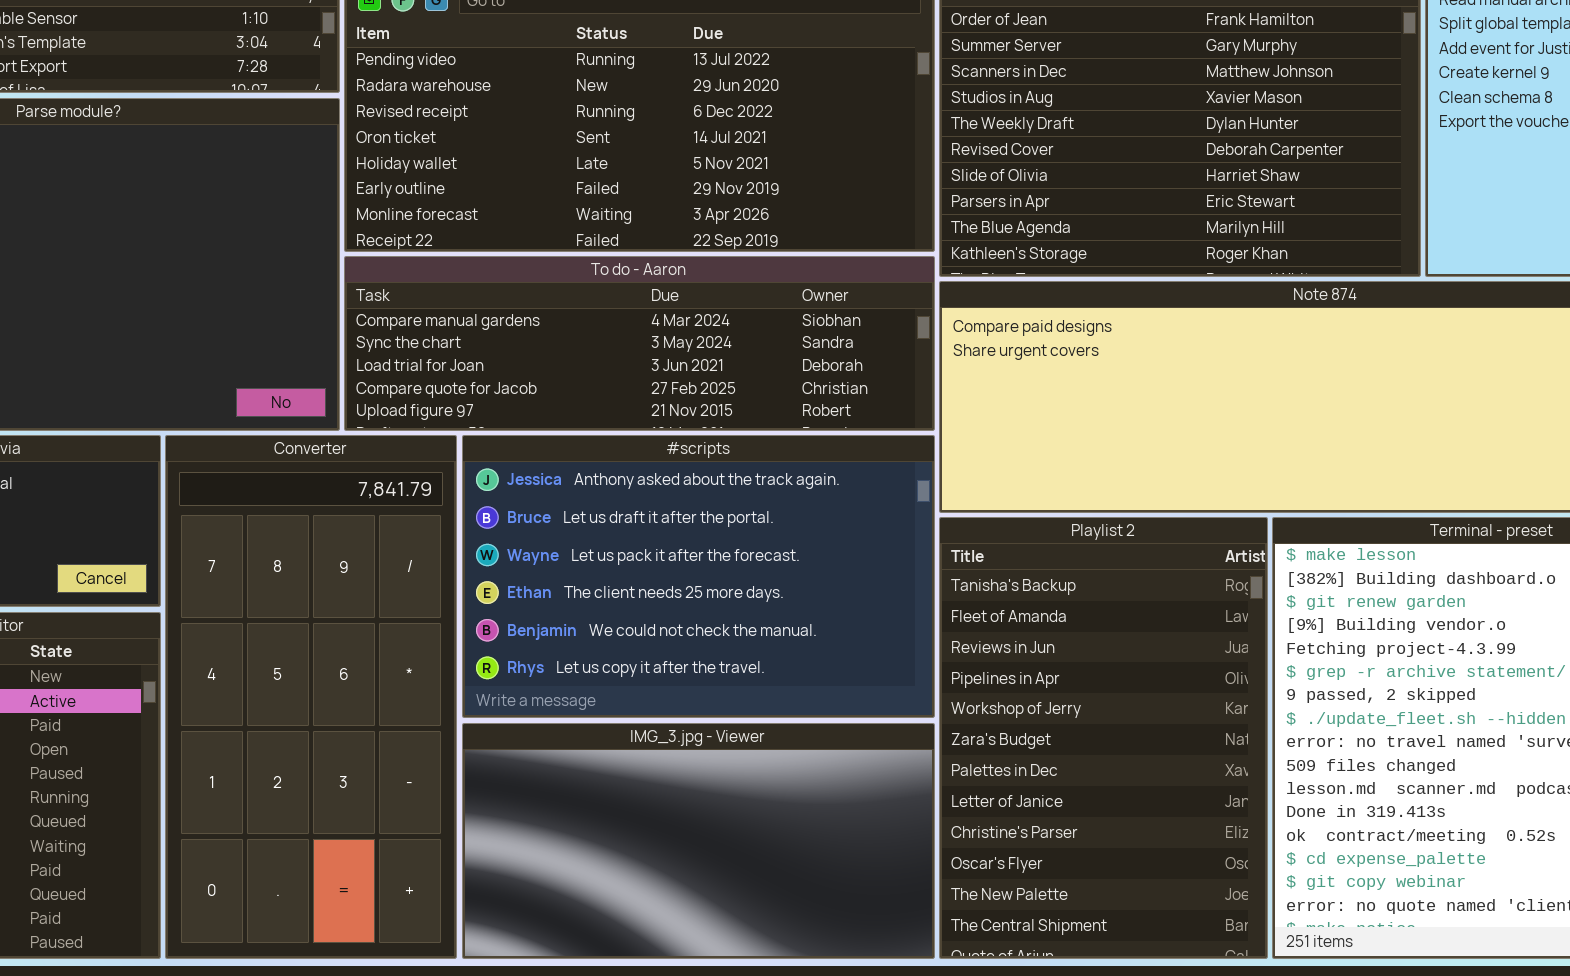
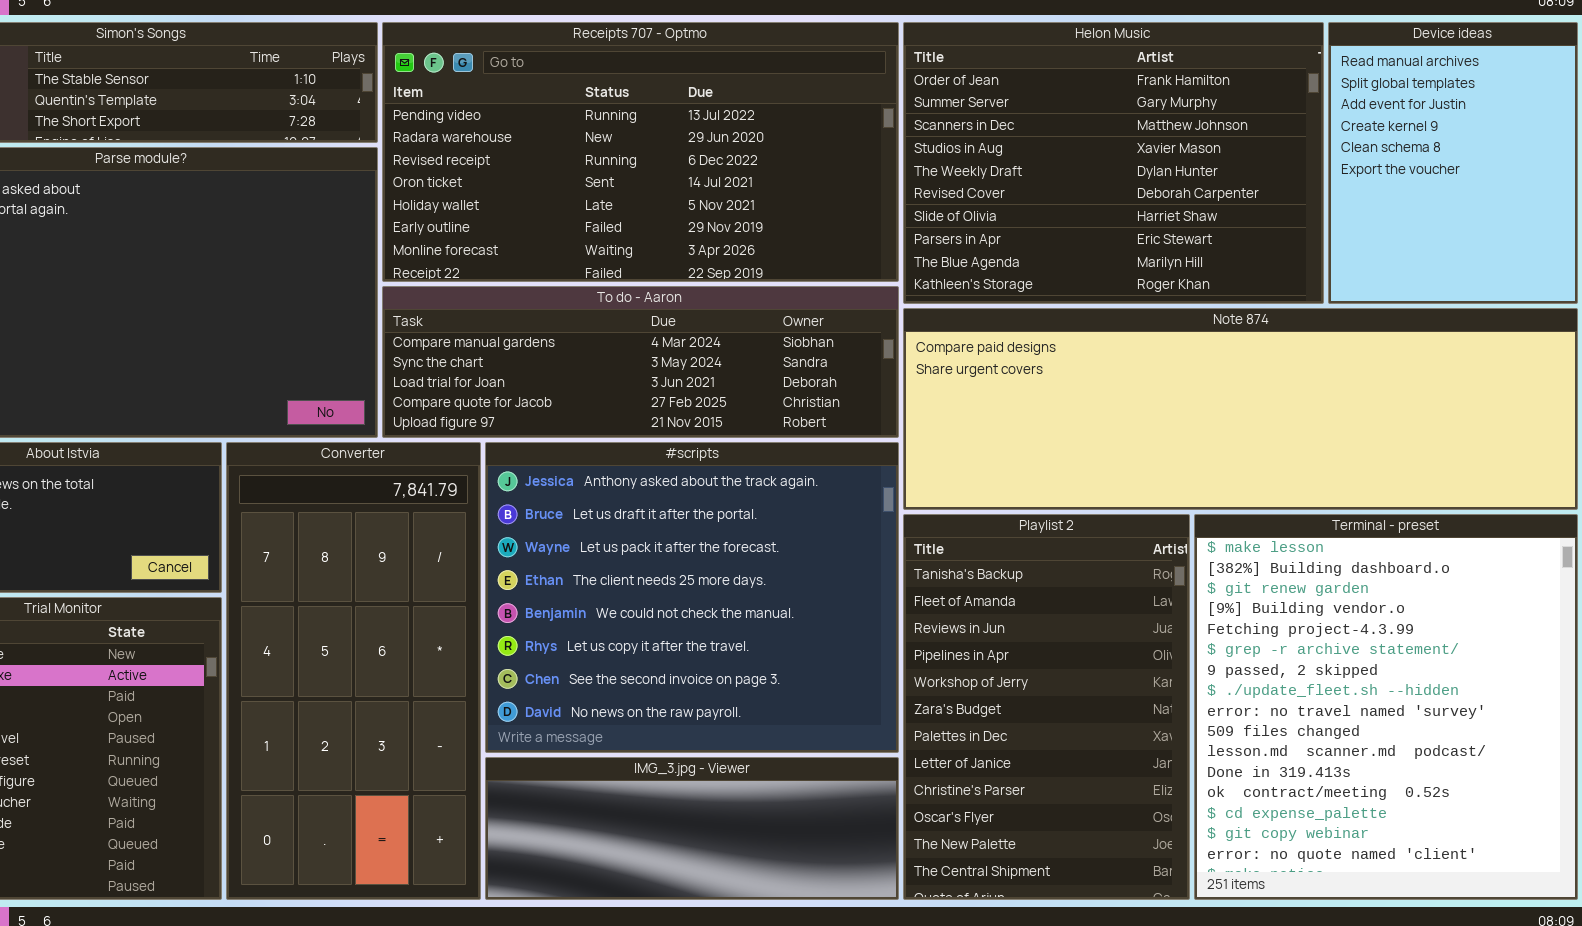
#scripts: [462,435,935,718] -> [485,442,899,753], resized
IMG_3.jpg - Viewer: [462,723,935,959] -> [485,757,899,900], resized

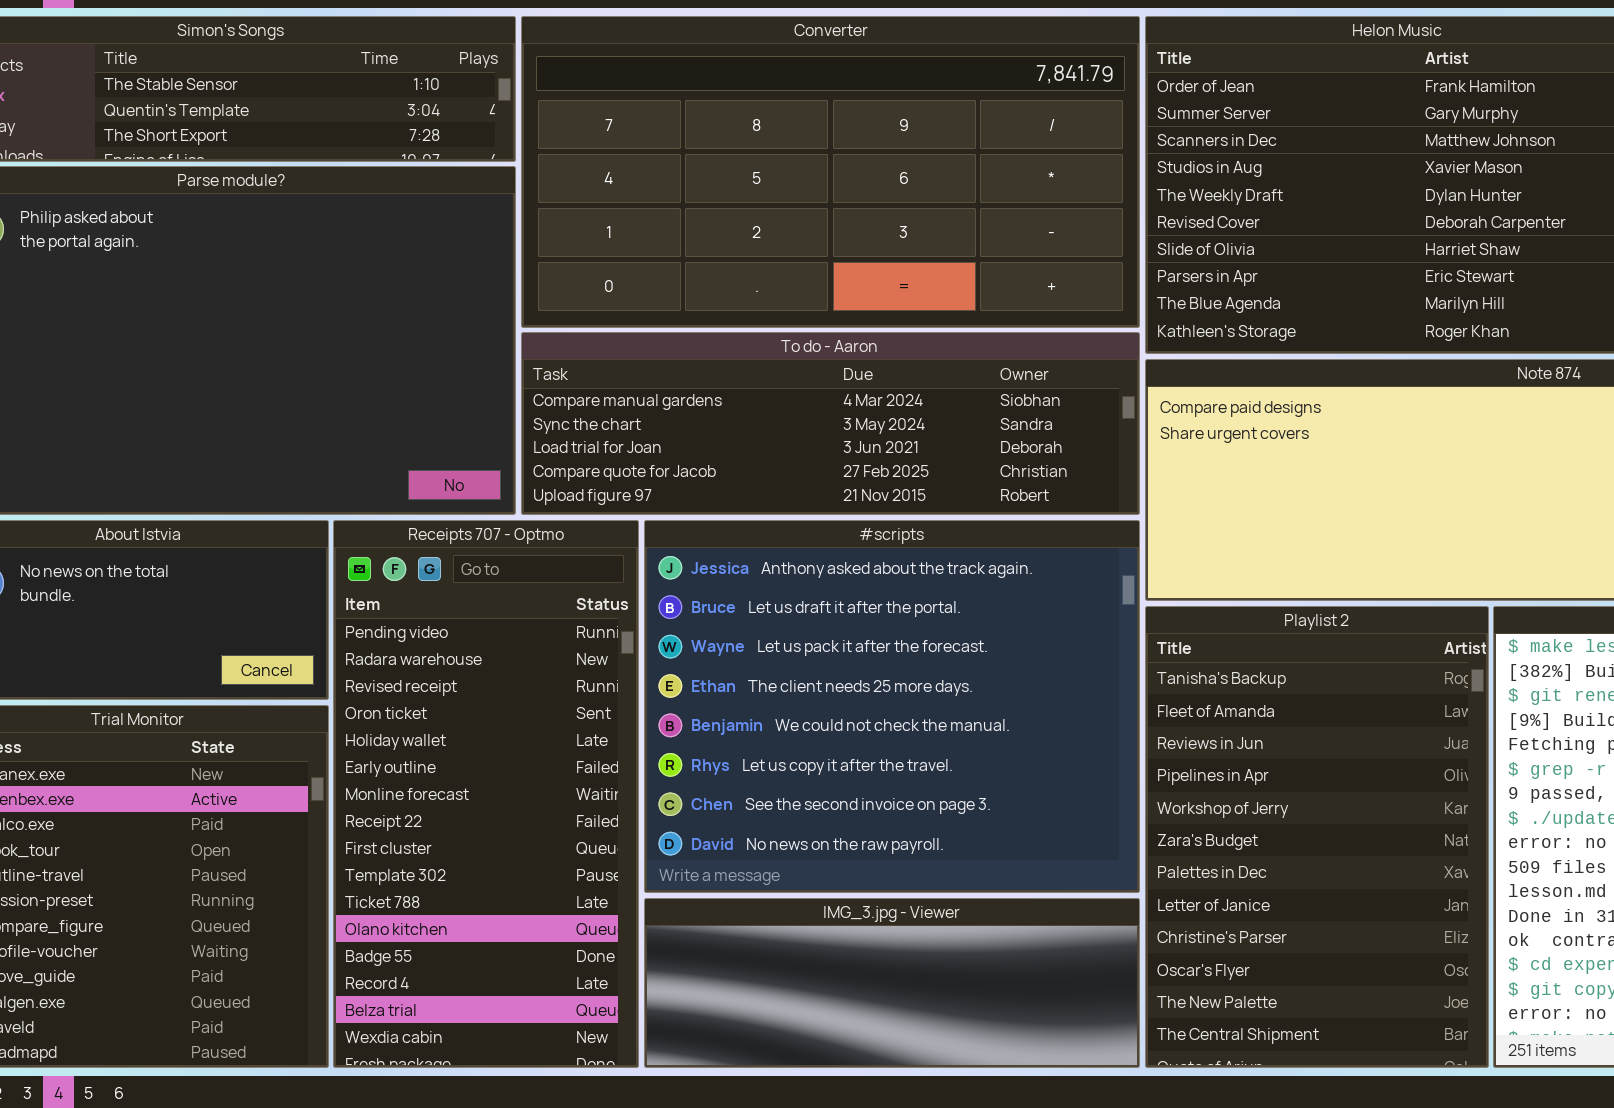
Receipts 707 - Optmo: [382,22,899,282] -> [333,520,639,1068], moved, resized
Converter: [226,442,481,900] -> [521,16,1140,328], moved, resized

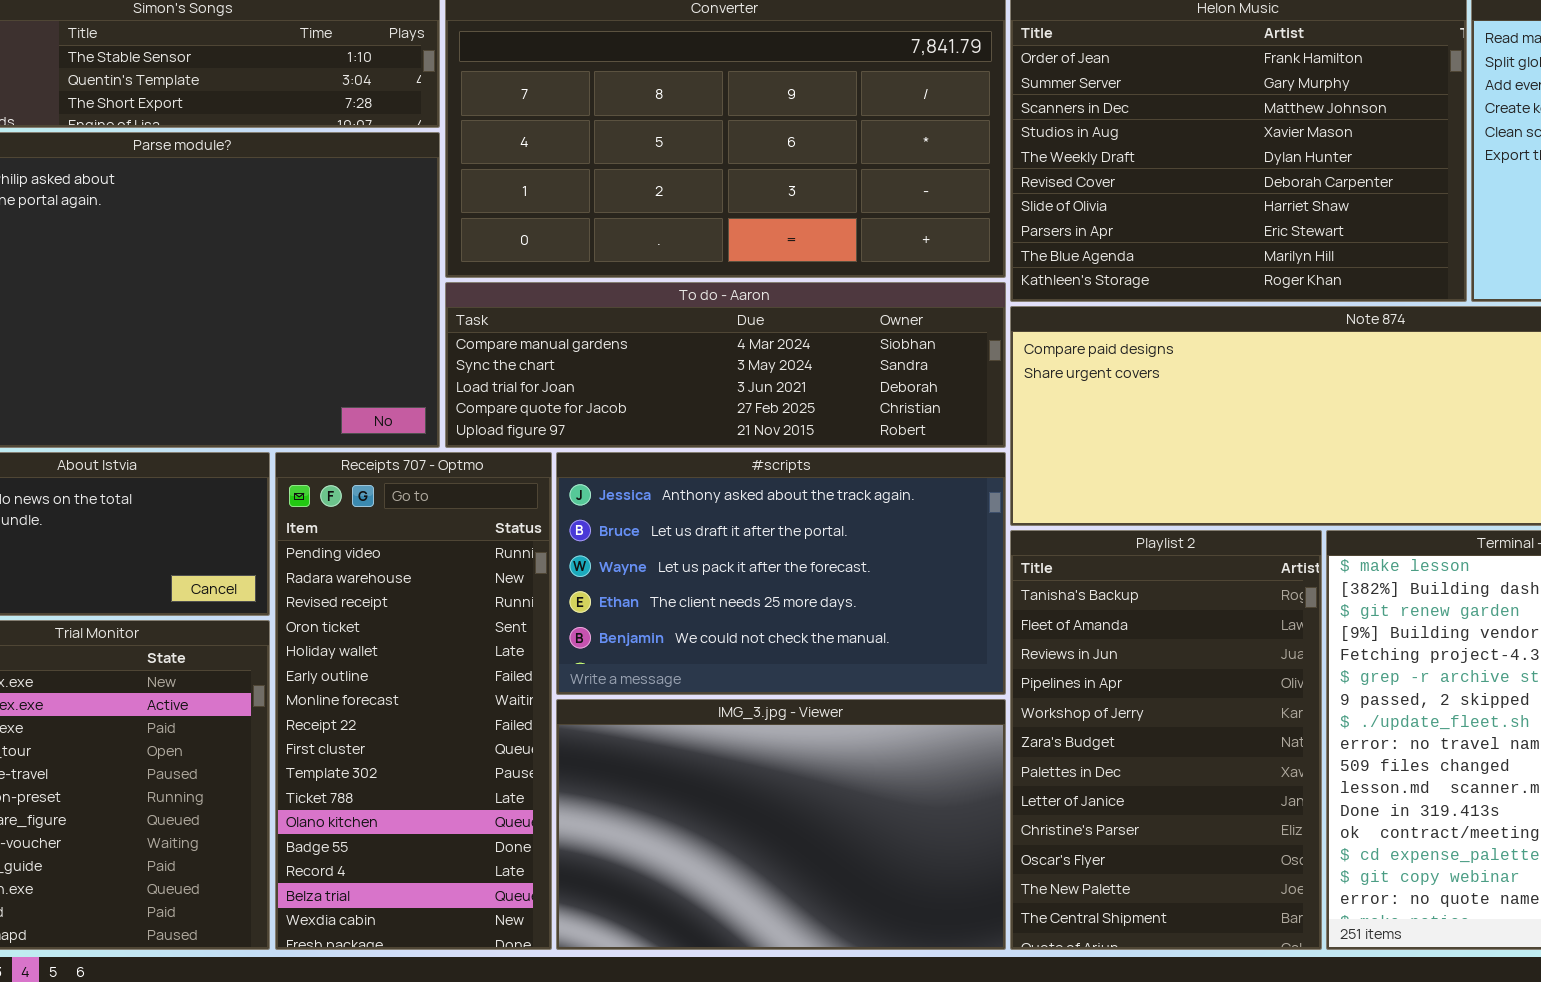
#scripts: [644,520,1140,893] -> [556,452,1006,695], resized
IMG_3.jpg - Viewer: [644,898,1140,1068] -> [556,699,1006,950], resized

